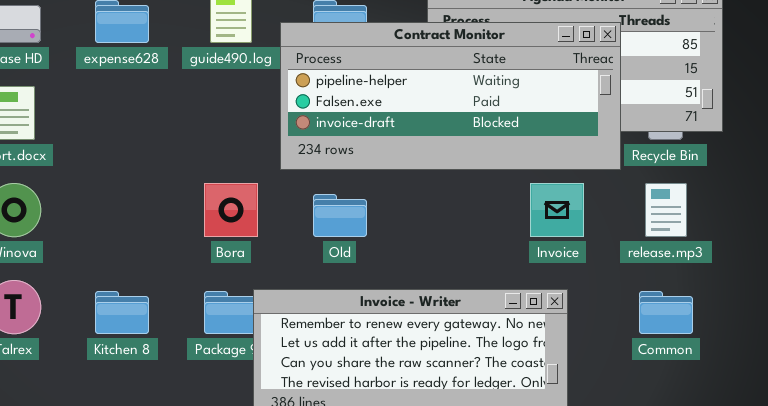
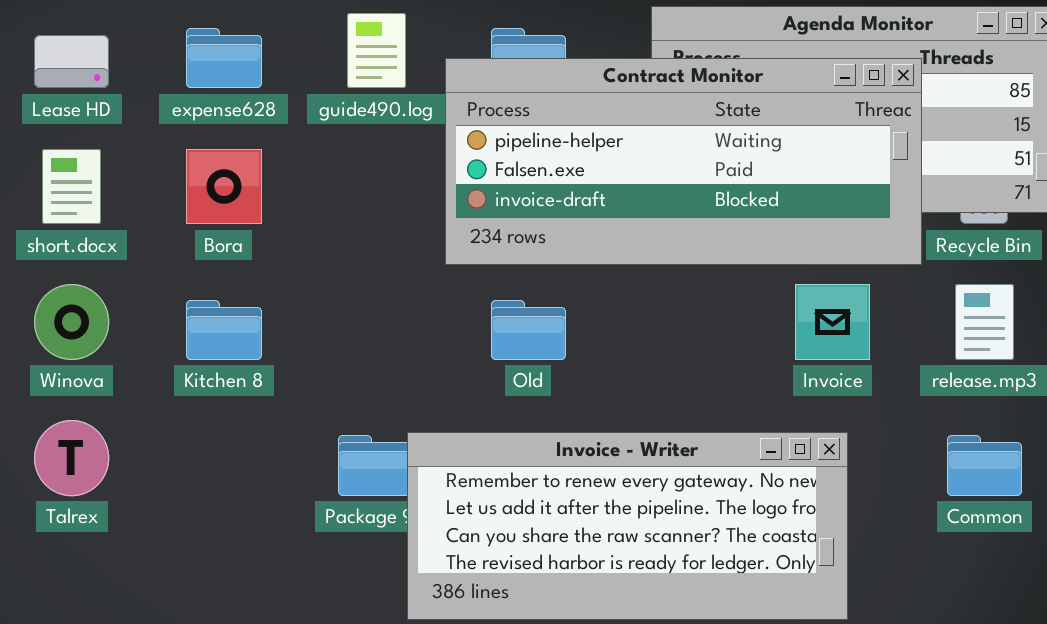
Bora: [204,183,258,237] -> [186,149,262,224], moved
Kitchen 8: [95,291,149,334] -> [186,300,262,360], moved

